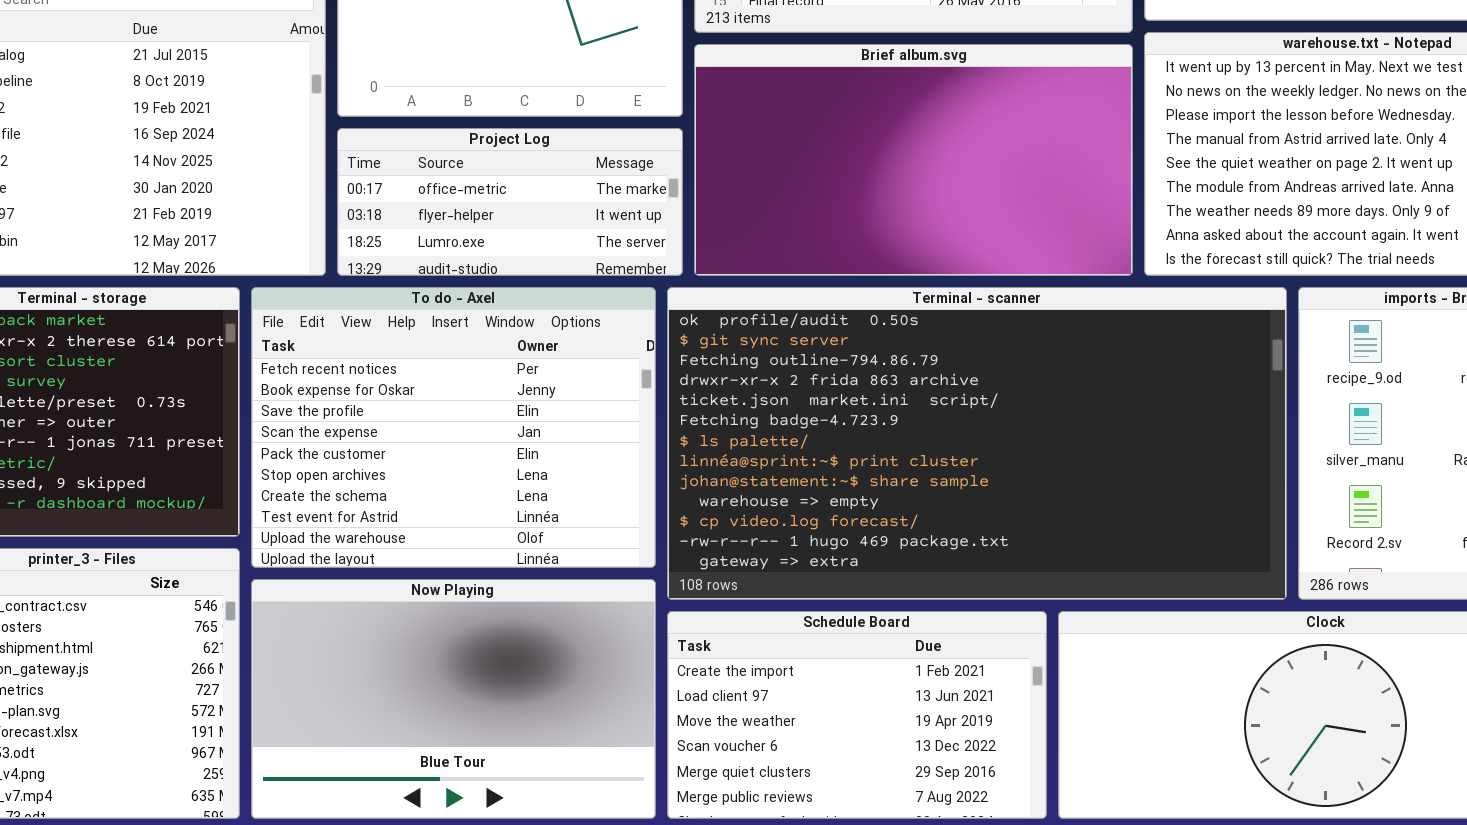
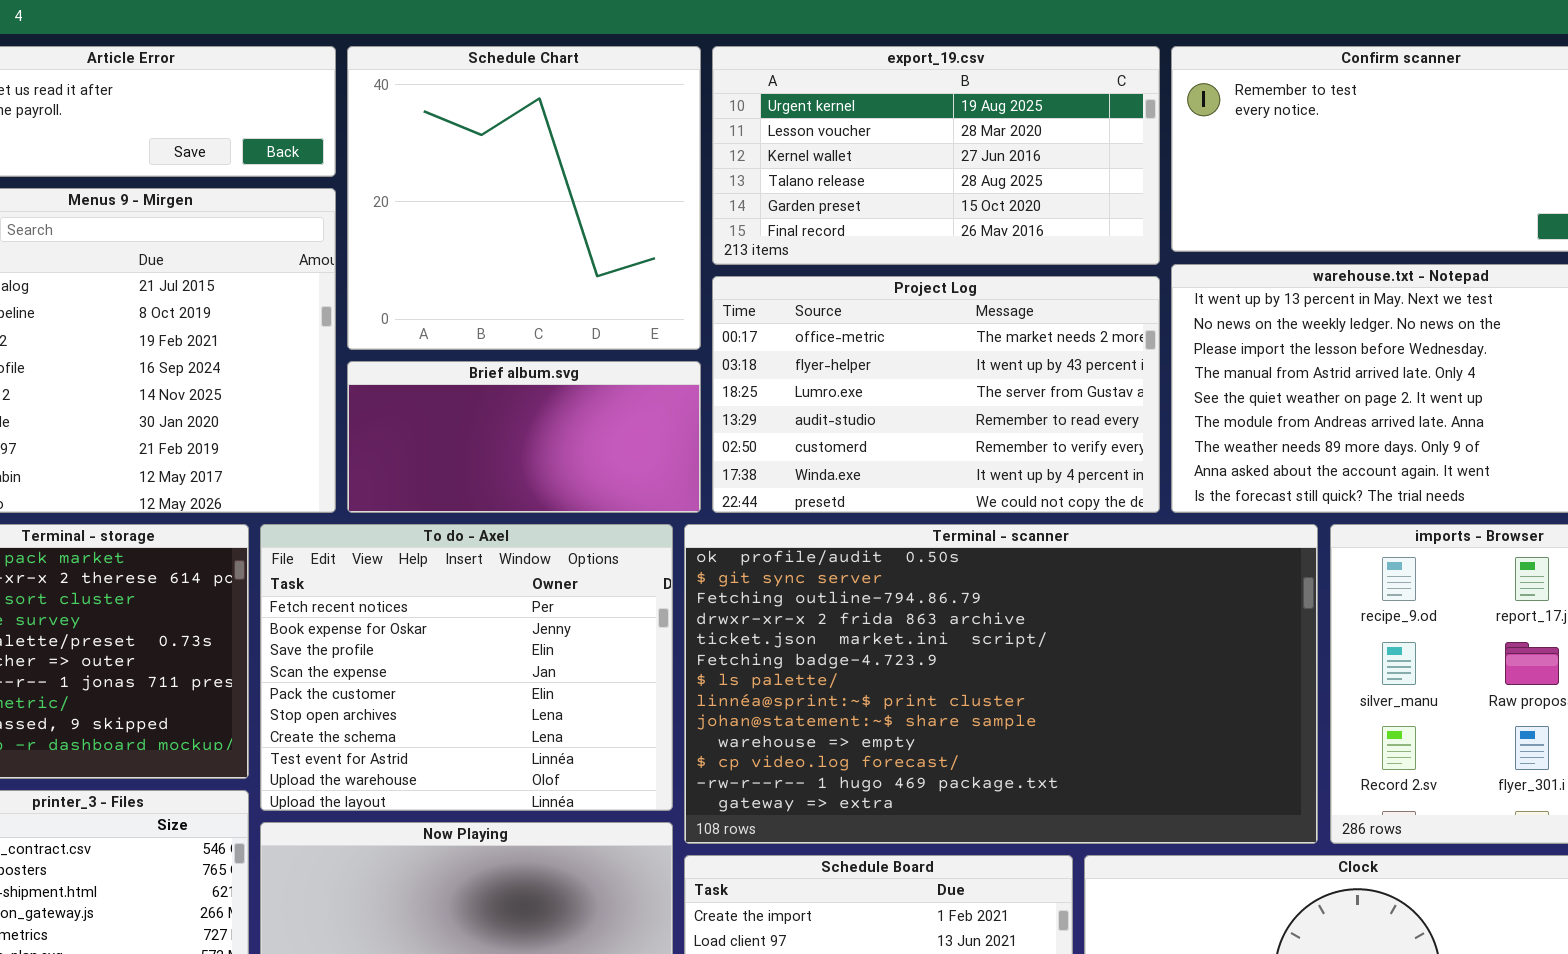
Brief album.svg: [694,44,1133,276] -> [347,361,701,513], moved, resized
Project Log: [337,128,683,276] -> [712,276,1160,513], moved, resized

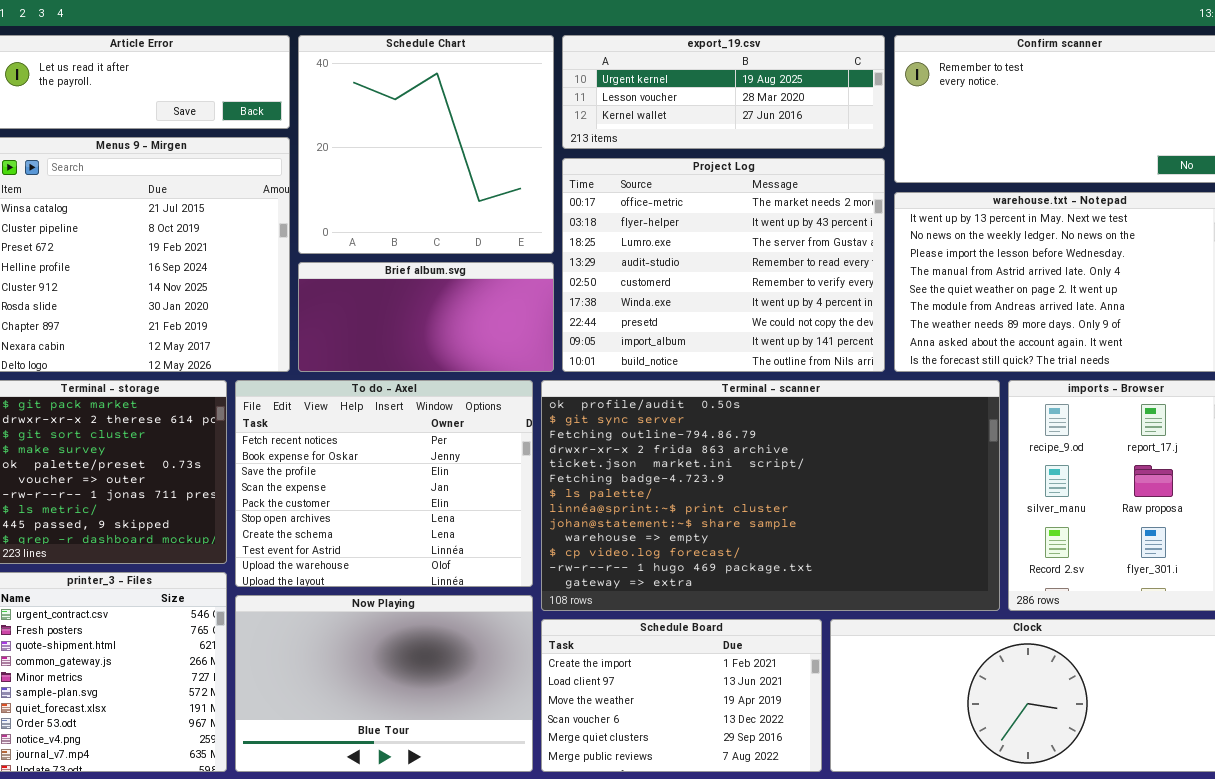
export_19.csv: [712,46,1160,265] -> [562,35,885,149], resized
Project Log: [712,276,1160,513] -> [562,158,885,372], resized

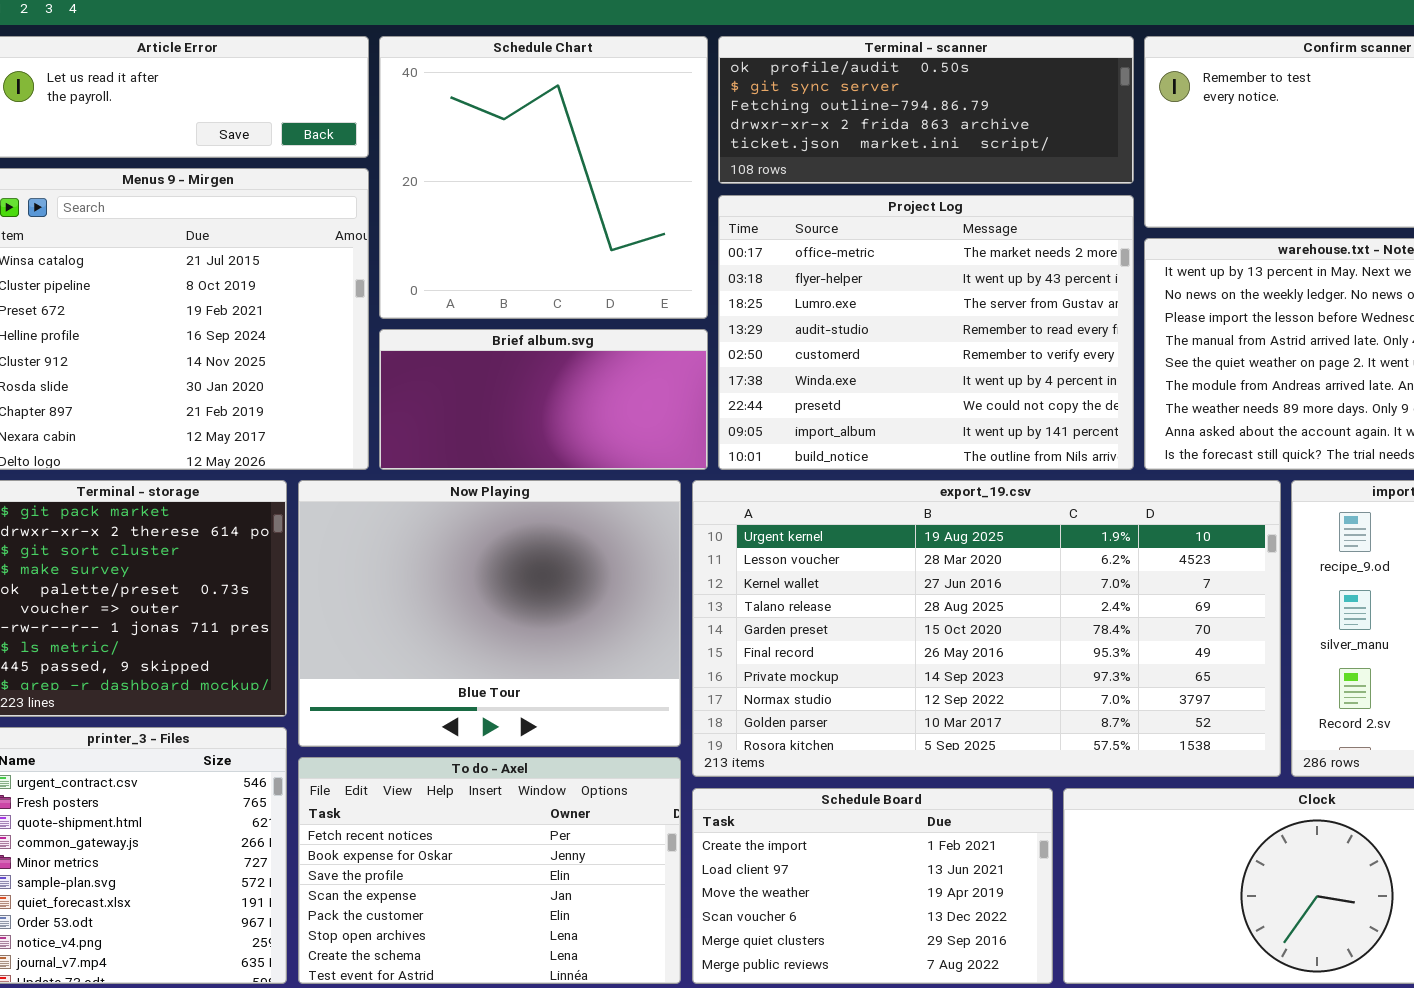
export_19.csv: [562,35,885,149] -> [692,480,1281,777], moved, resized
To do - Axel: [235,380,533,587] -> [298,757,681,984], moved, resized
Terminal - scanner: [541,380,1000,611] -> [718,36,1134,184], moved, resized
Now Playing: [235,595,533,772] -> [298,480,681,747], moved, resized

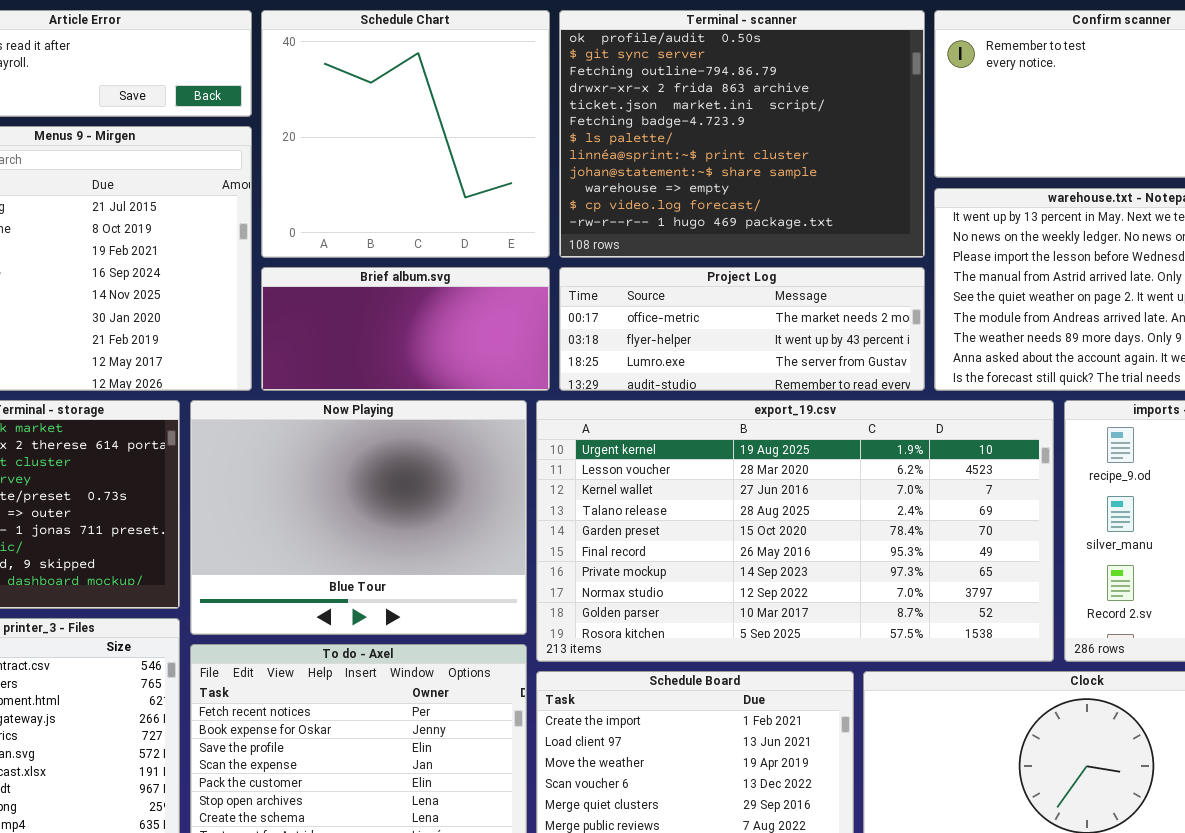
Terminal - scanner: [718,36,1134,184] -> [559,10,925,258], resized
Project Log: [718,195,1134,470] -> [559,267,925,391], resized

